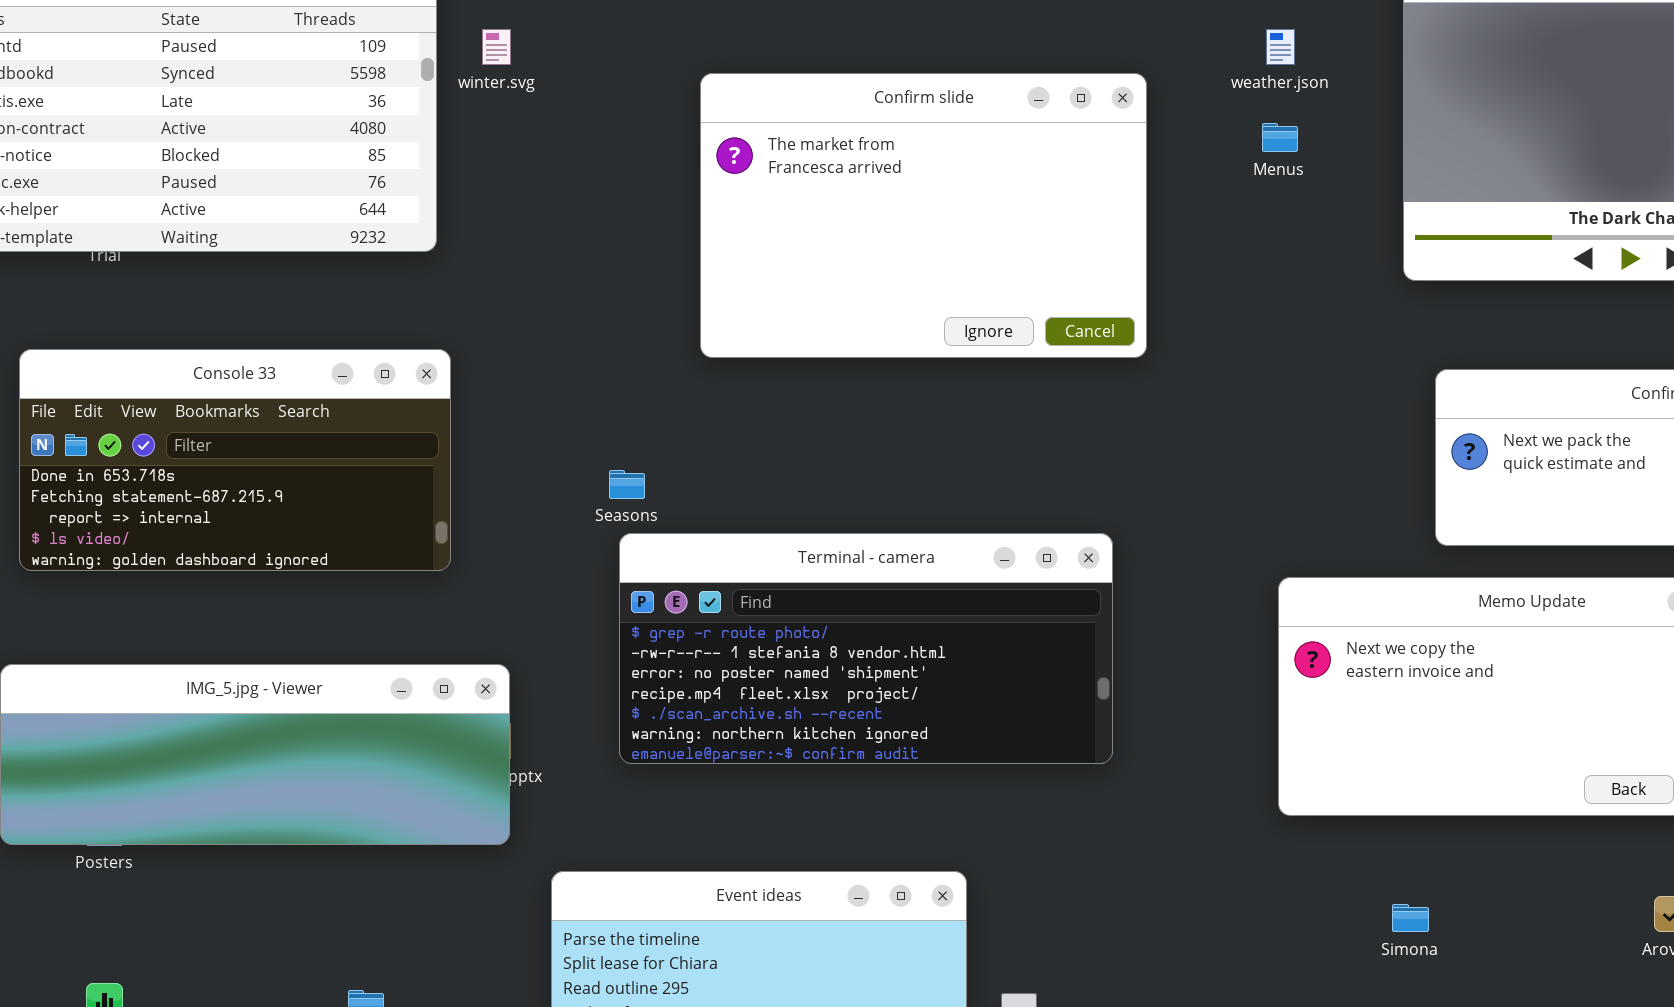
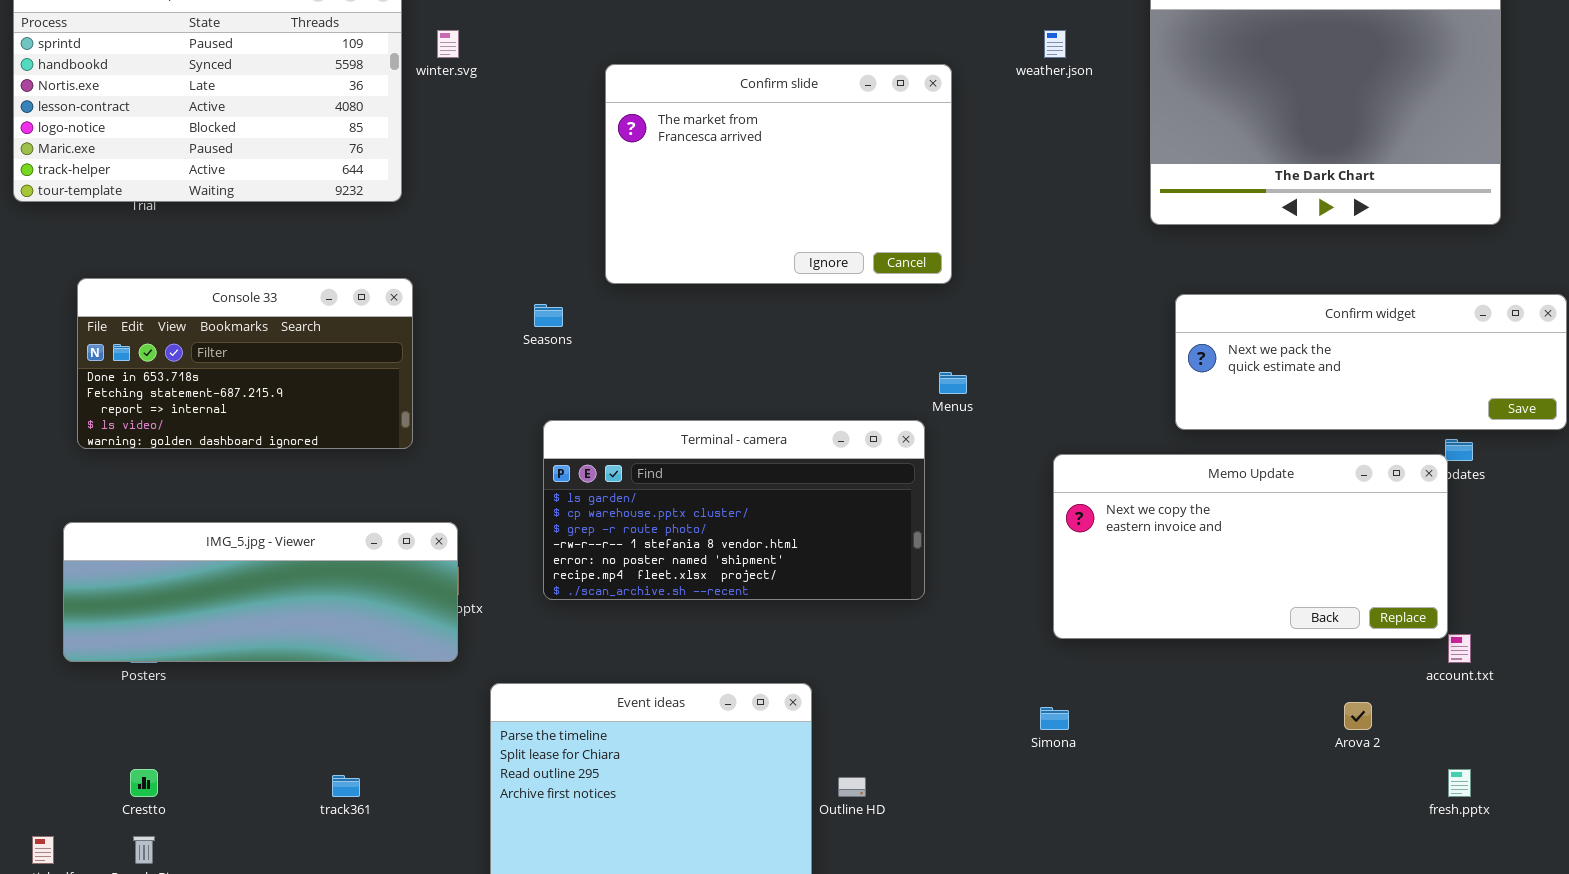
Menus: [1262,123,1298,152] -> [939,372,967,394], moved
Seasons: [609,470,645,499] -> [534,304,563,327], moved
Terminal - camera: [619,533,1113,764] -> [543,420,925,600], scrolled up 2 rows
Simona: [1392,904,1429,932] -> [1040,707,1069,730], moved

